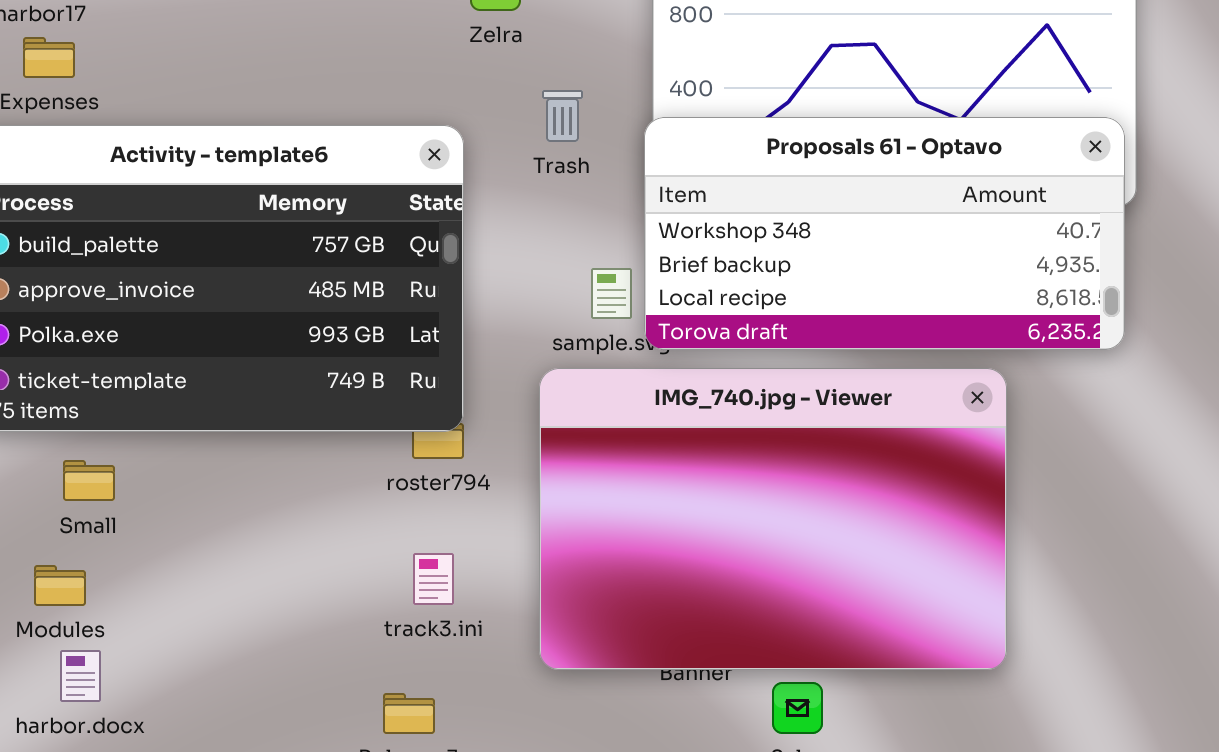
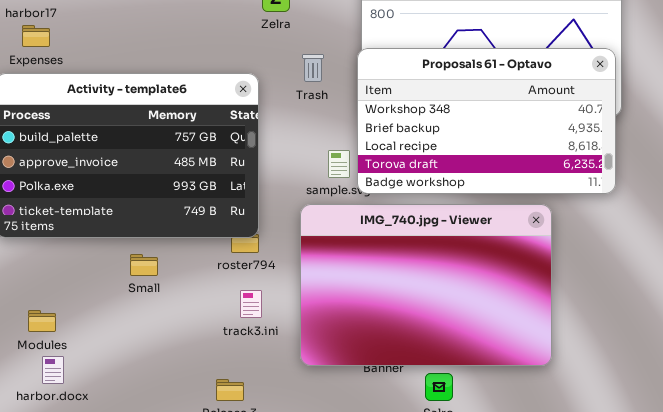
Proposals 61 - Optavo: [644,117,1125,350] -> [357,48,616,194], resized
Small: [63,460,115,501] -> [130,254,158,276], moved
track3.ini: [413,553,454,605] -> [240,290,262,318], moved

